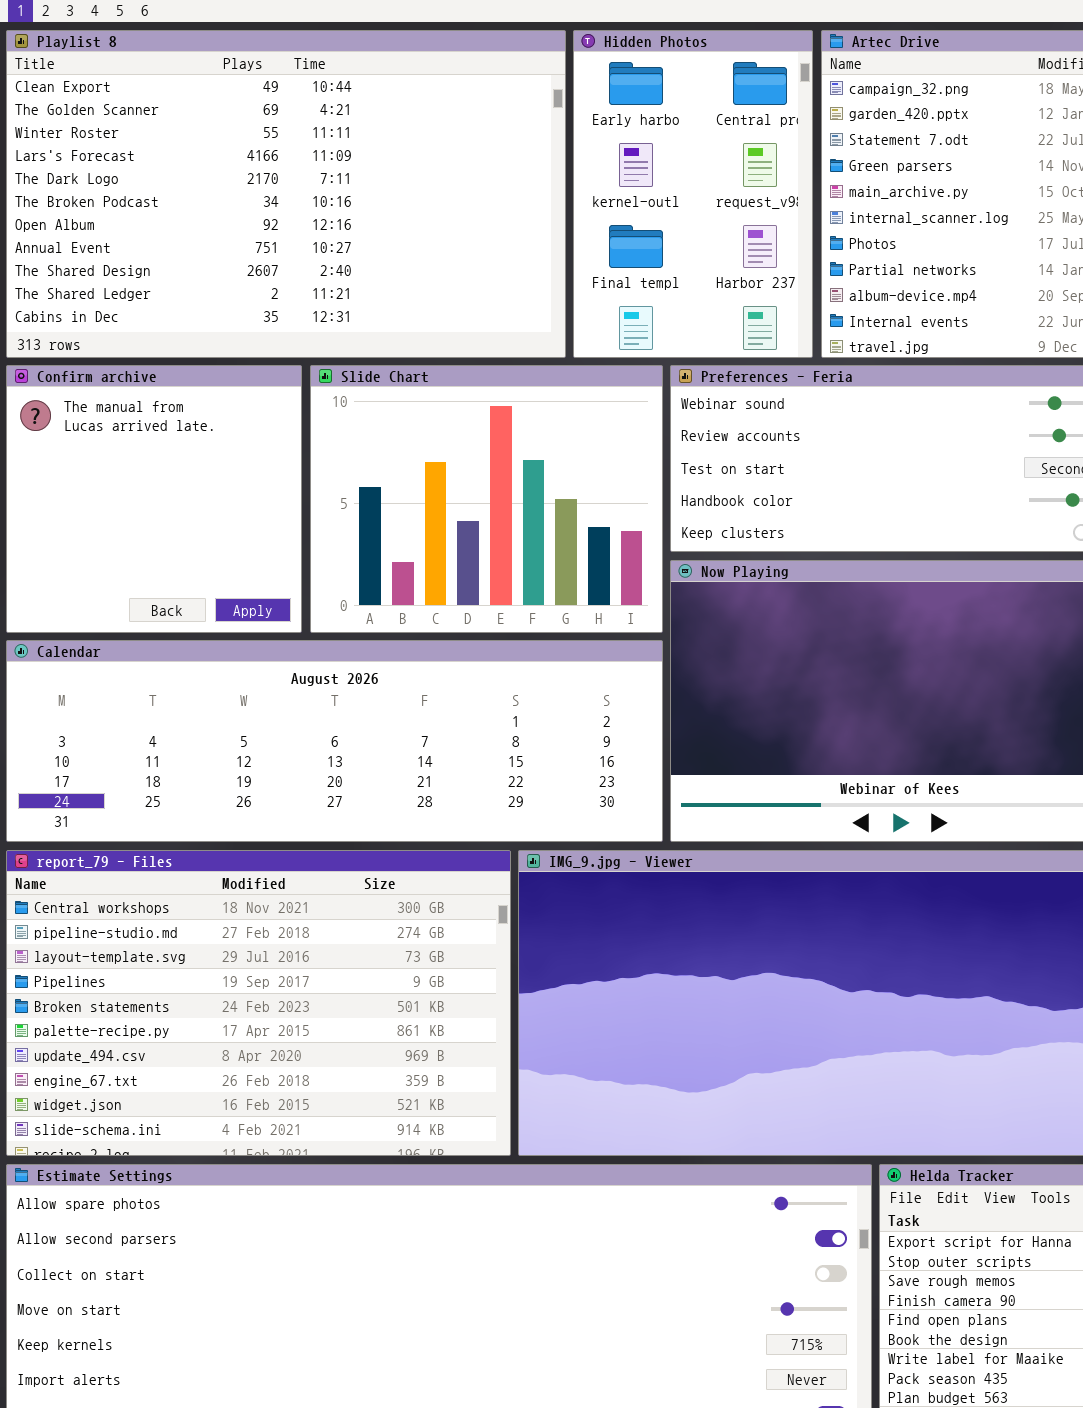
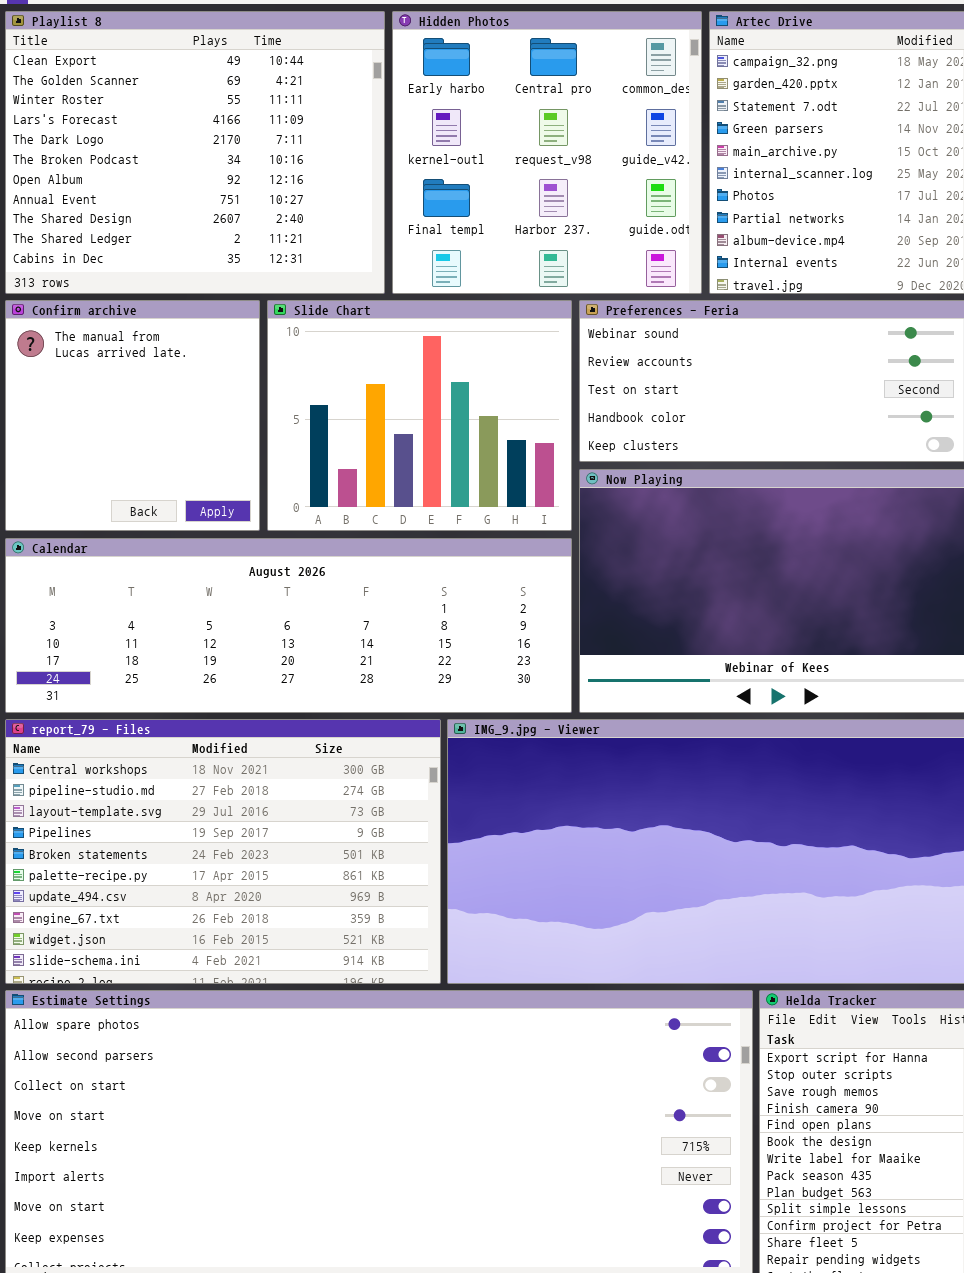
Playlist 8: [6,30,566,358] -> [5,11,385,294], resized
Hidden Photos: [573,30,813,358] -> [392,11,702,294], resized

